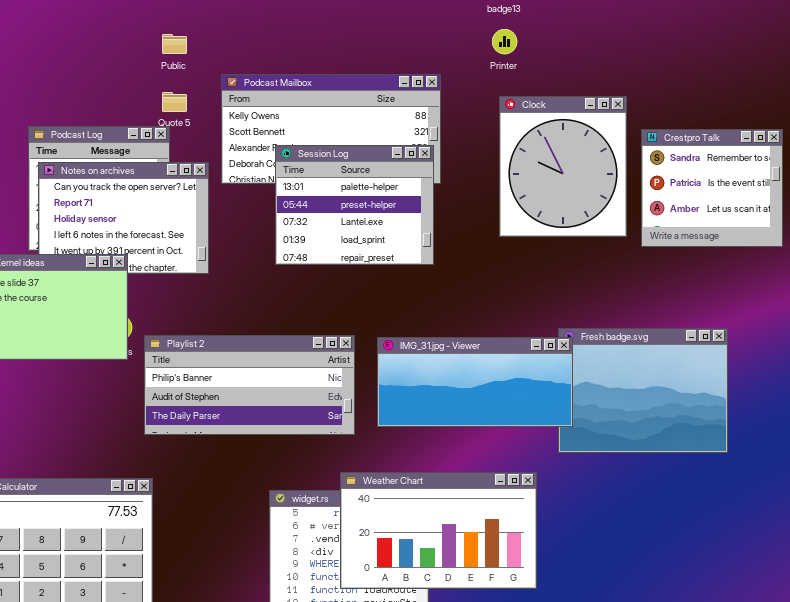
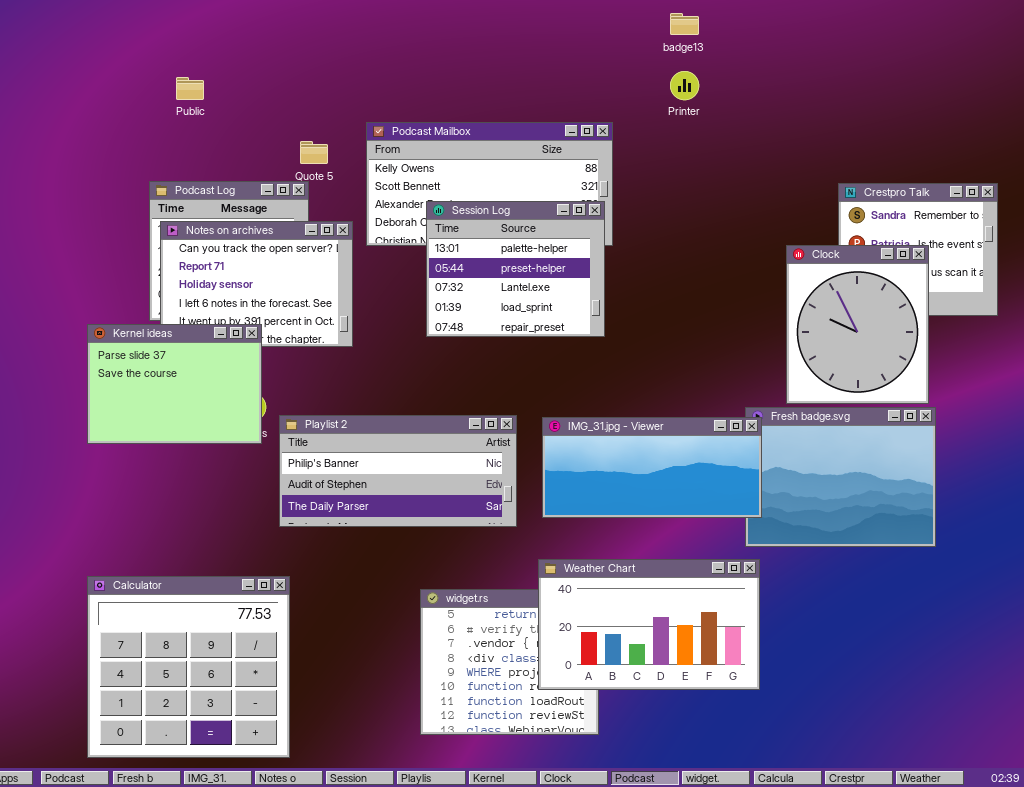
Public: [162,34,187,54] -> [176,77,204,100], moved
Clock: [499,96,627,237] -> [786,245,929,404], moved
Weather Chart: [340,472,537,589] -> [538,559,760,690], moved

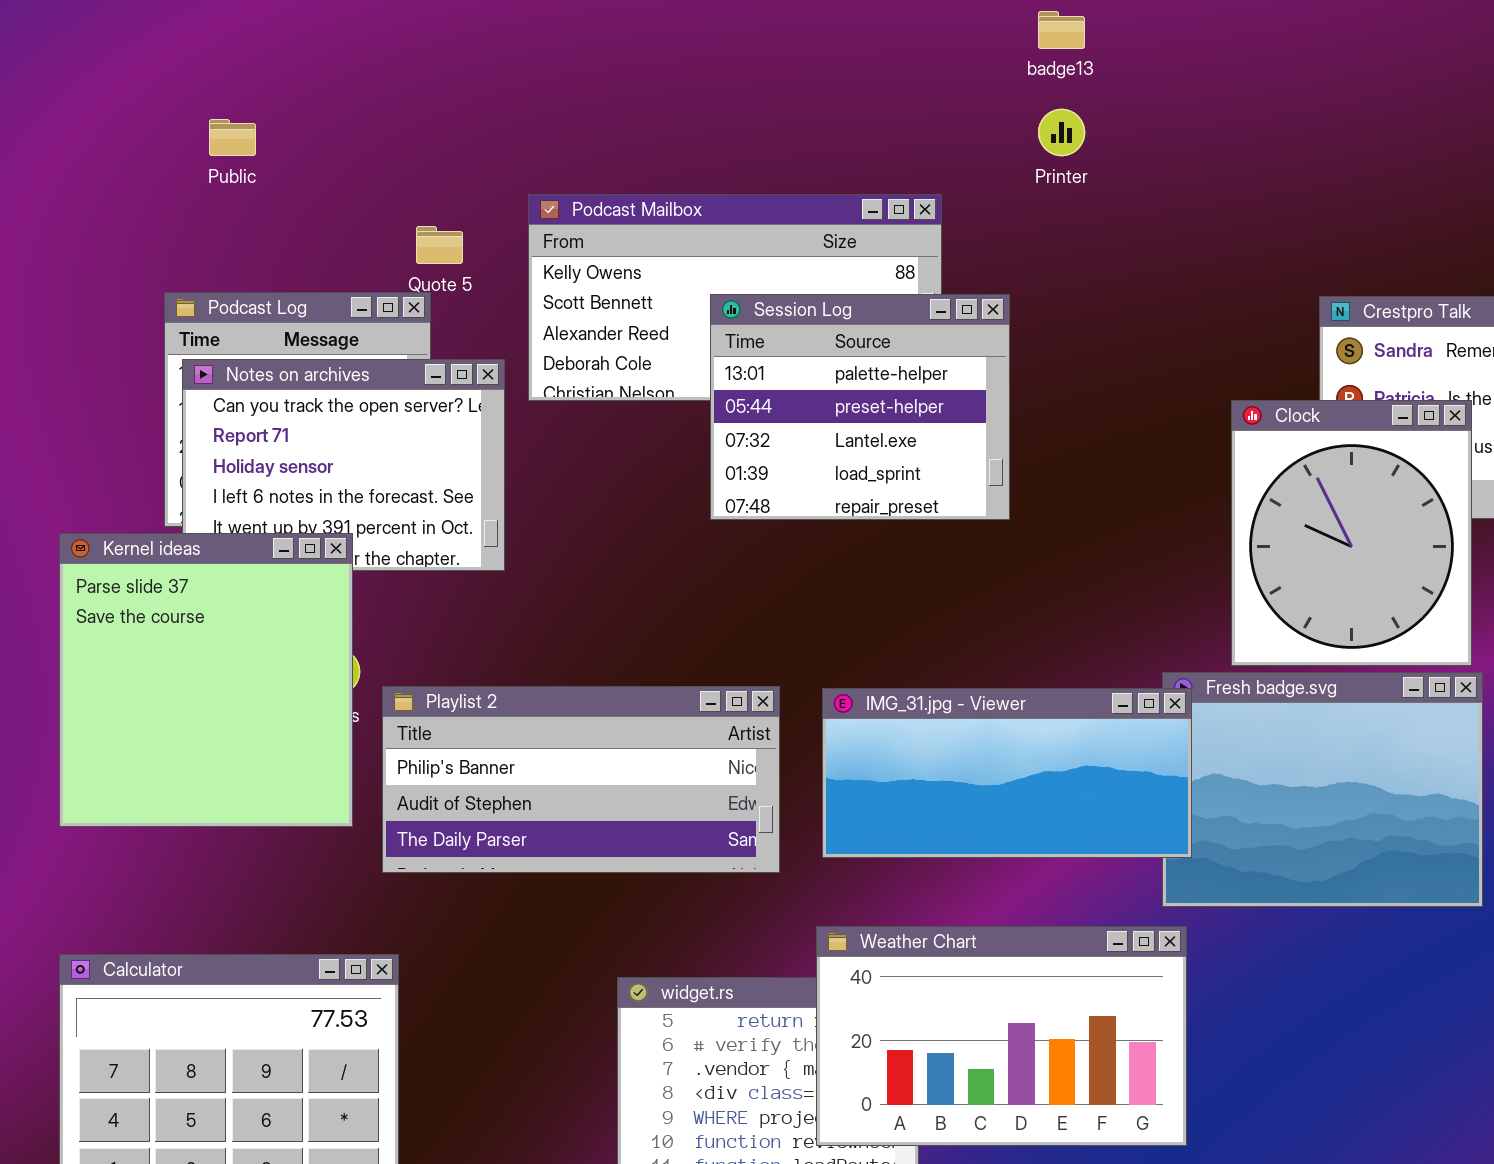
Session Log: [426,201,605,337] -> [710,294,1010,520], moved
Kernel ideas: [87,324,262,444] -> [59,533,353,827], resized

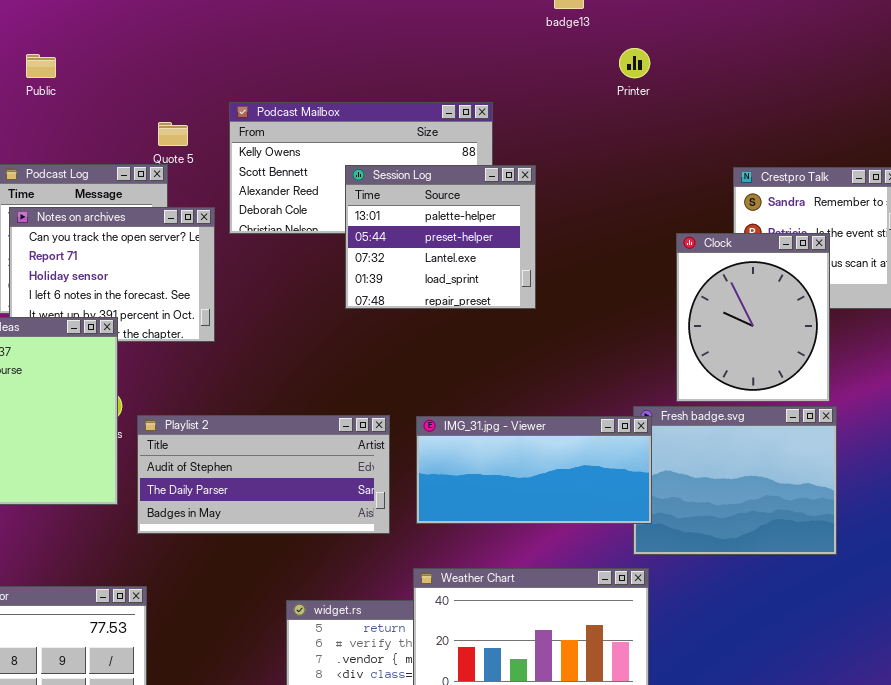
Printer: [1038,109,1085,156] -> [619,48,650,78], moved
Playlist 2: [382,686,780,873] -> [137,415,390,534], scrolled down 1 row

